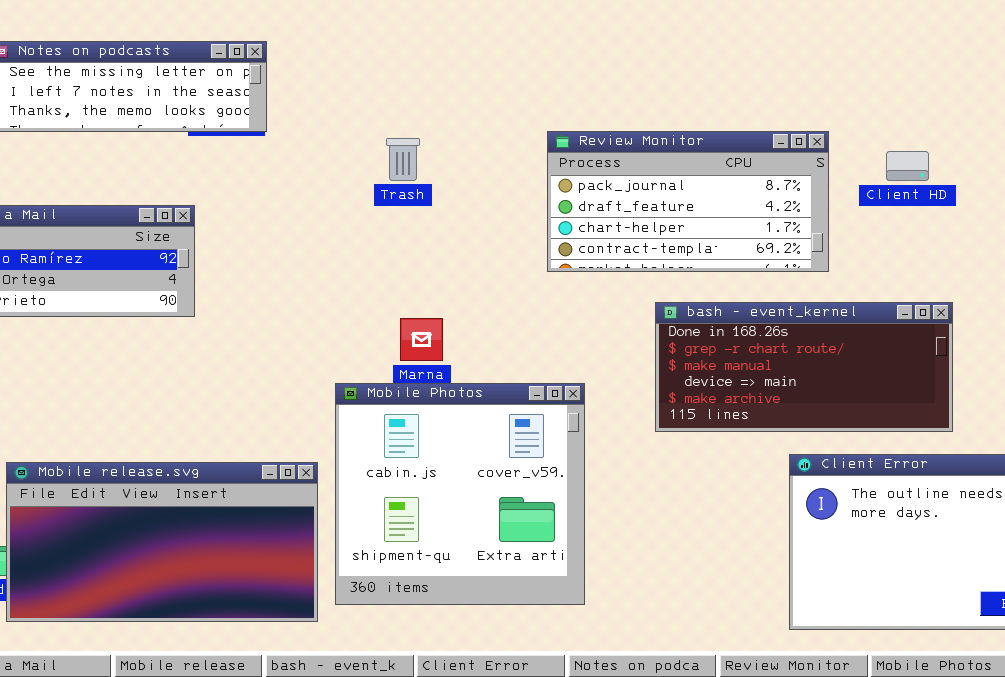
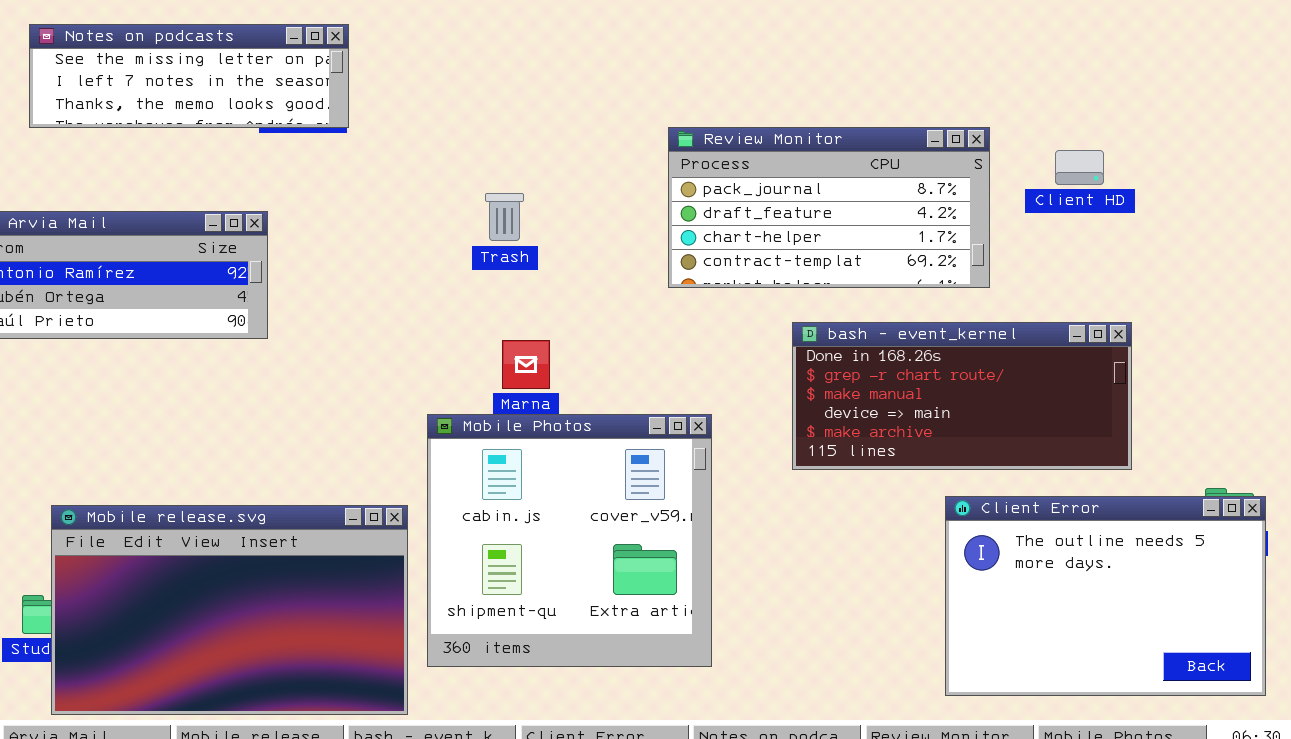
Trash: [386,138,420,181] -> [485,193,524,241], moved
Mobile release.svg: [6,462,318,622] -> [51,505,408,715], resized

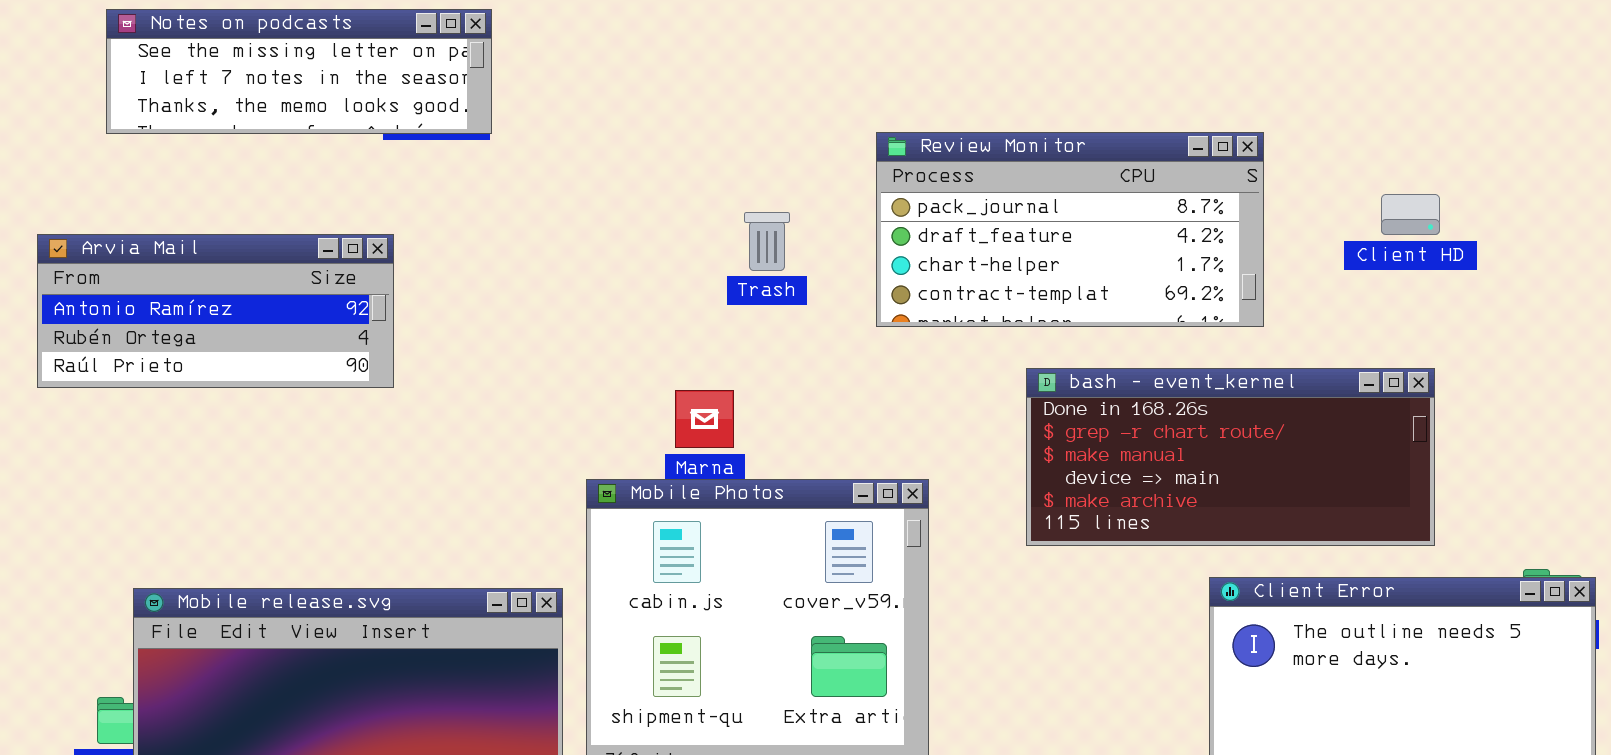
Client HD: [1055,150,1104,185] -> [1381,194,1440,235], moved
Trash: [485,193,524,241] -> [744,212,790,271], moved

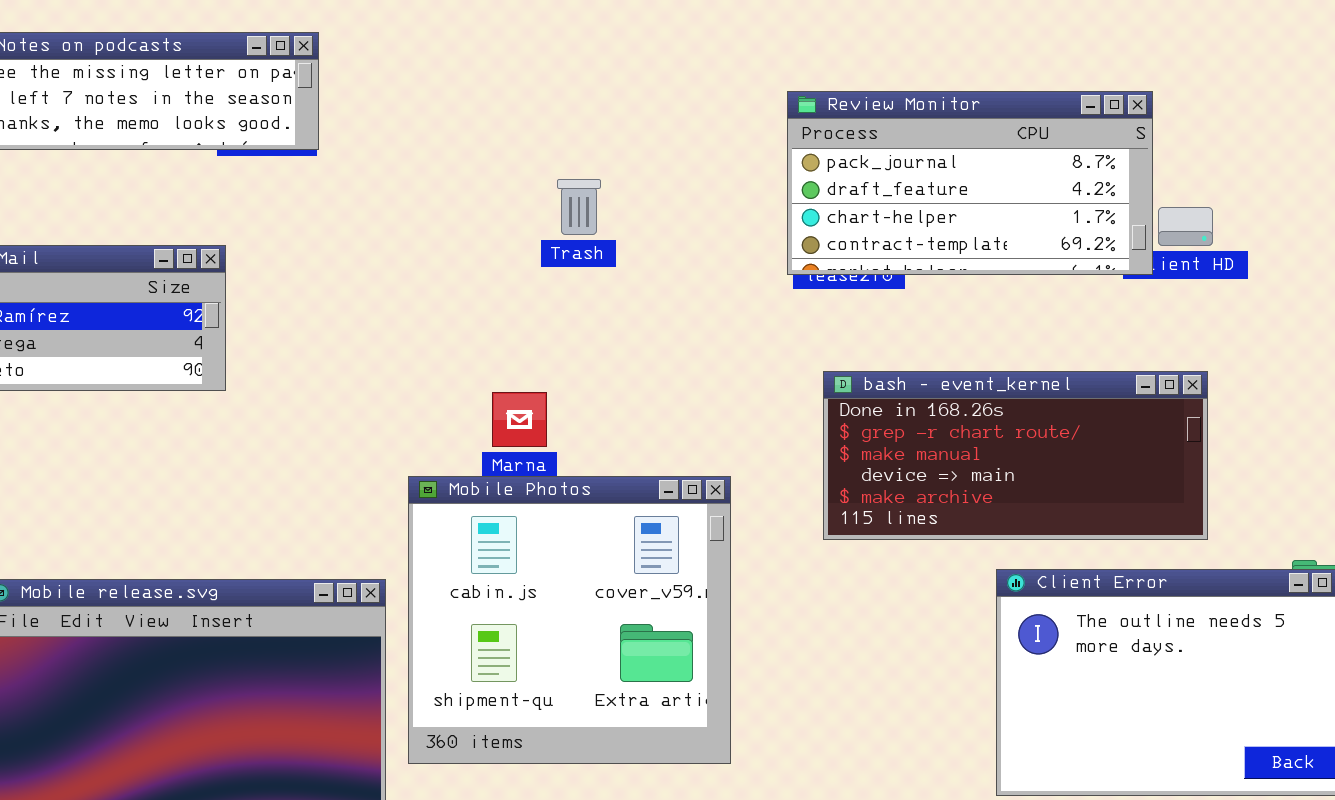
Review Monitor: [876,132,1264,327] -> [787,91,1153,275], moved
Trash: [744,212,790,271] -> [557,179,601,235], moved

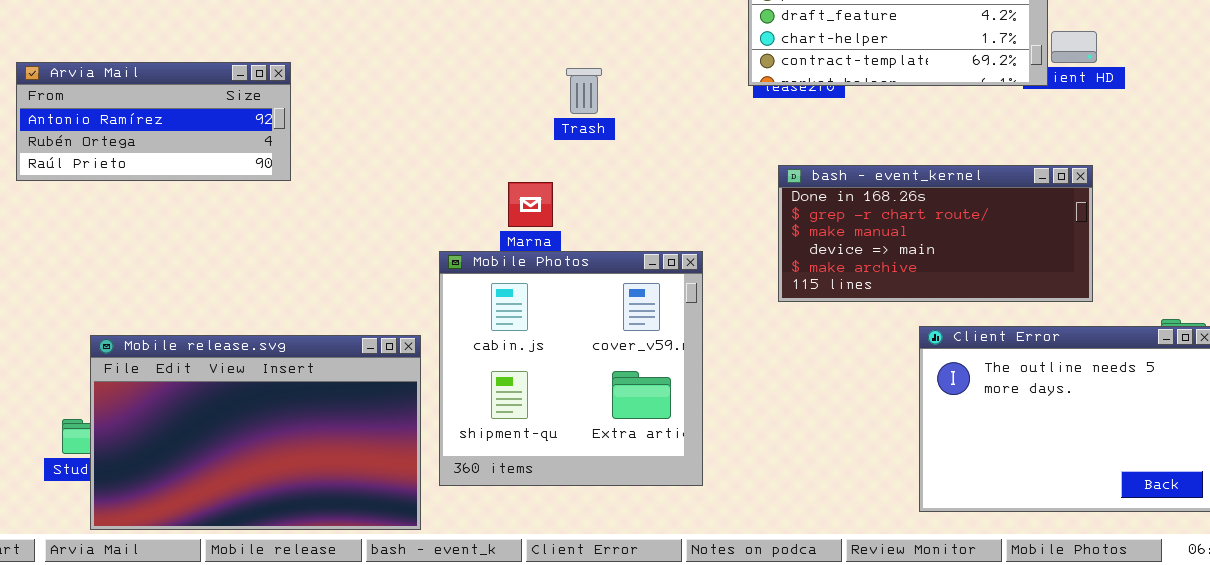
Trash: [557,179,601,235] -> [566,68,602,114], moved

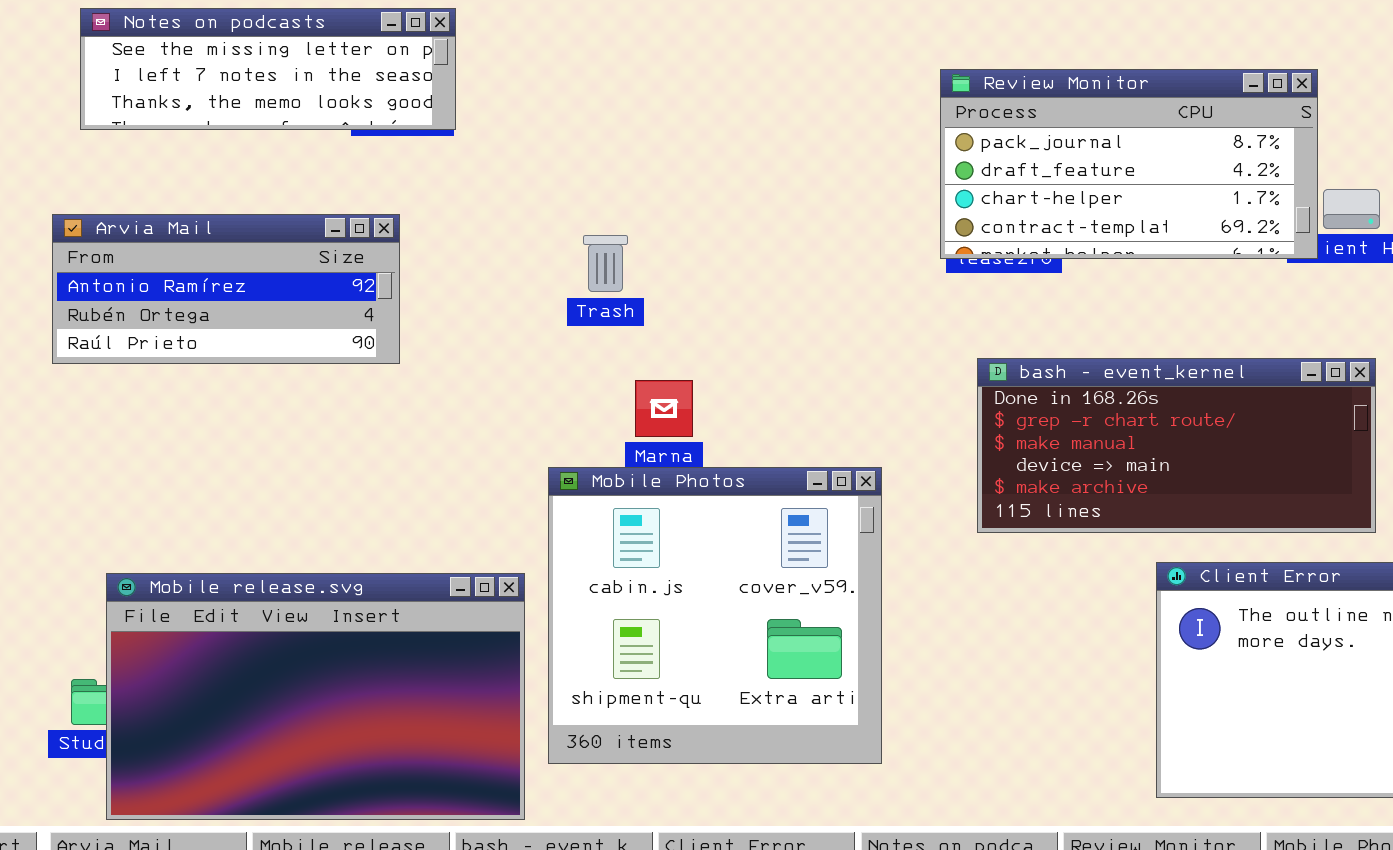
Arvia Mail: [16,62,291,181] -> [52,214,400,364], moved
Trash: [566,68,602,114] -> [583,235,628,292], moved

